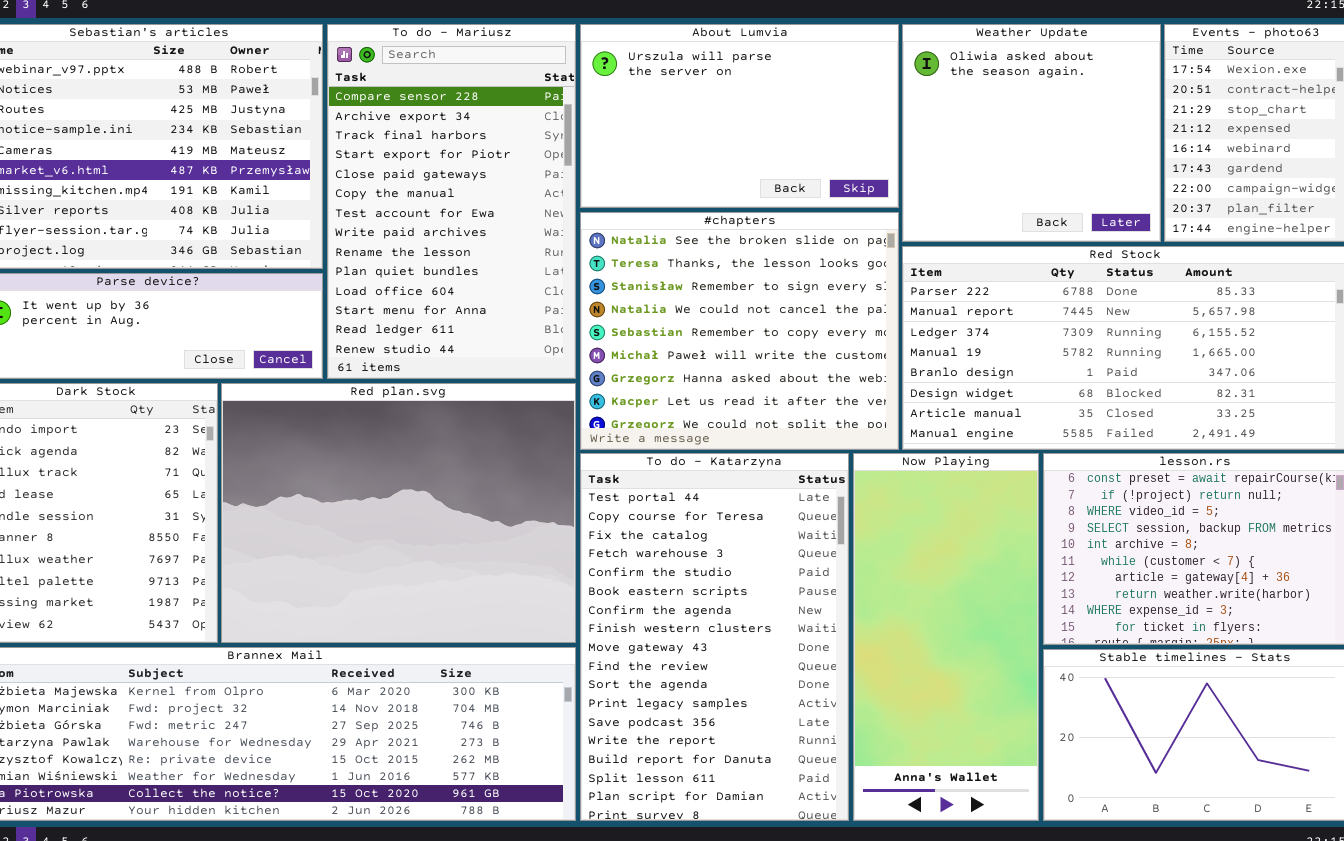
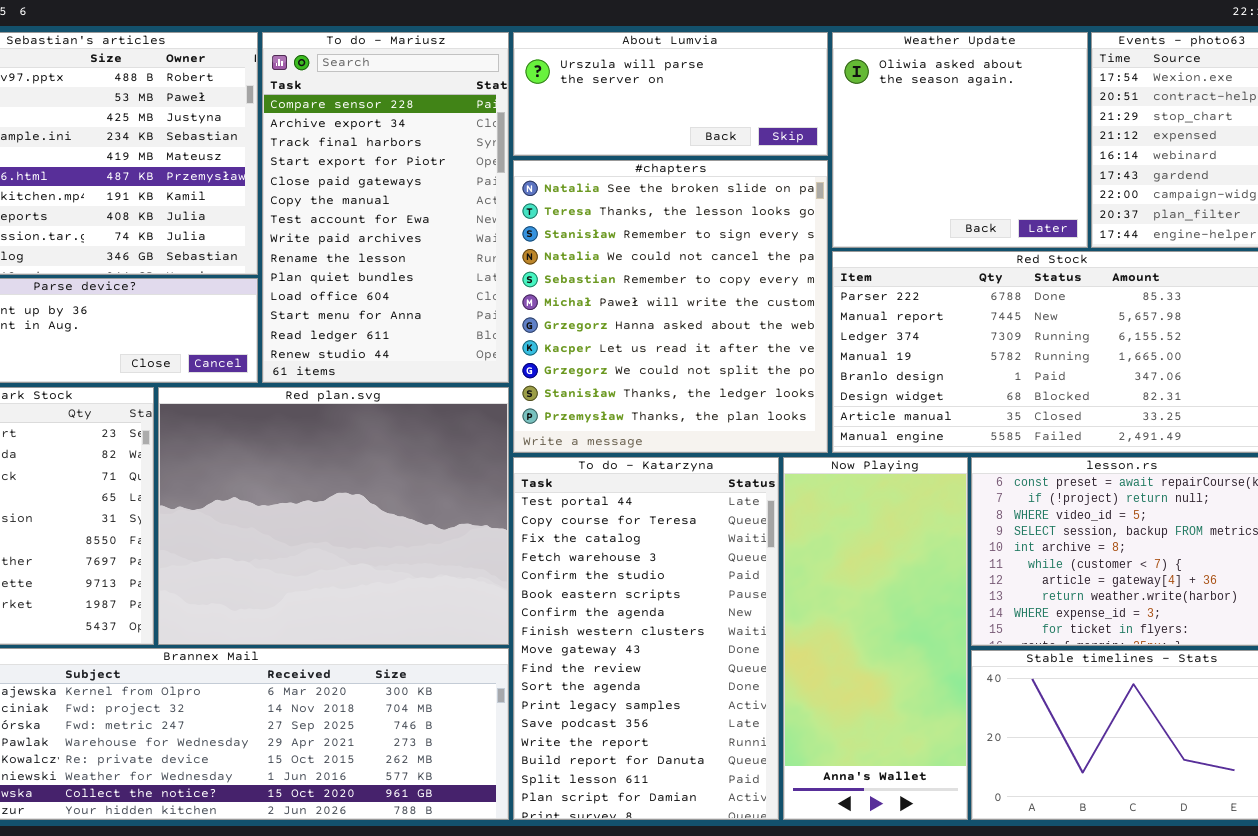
About Lumvia: [580,24,899,208] -> [513,32,828,156], resized
#chapters: [580,212,899,450] -> [513,160,828,453], resized

